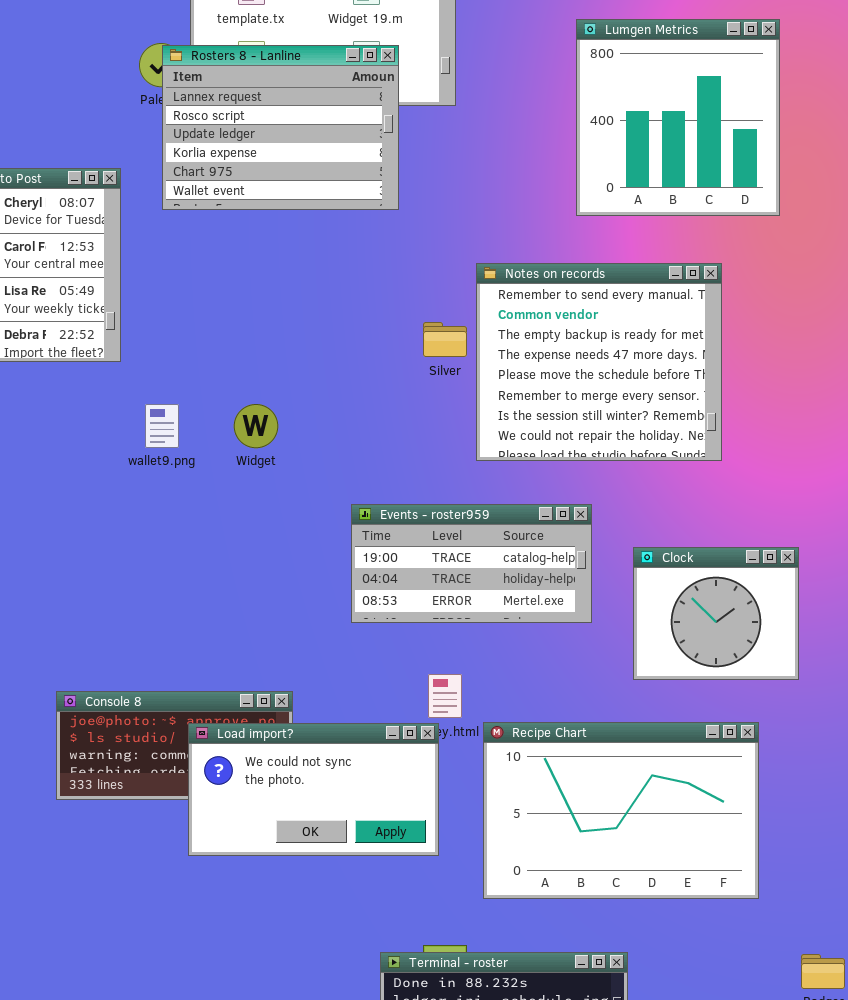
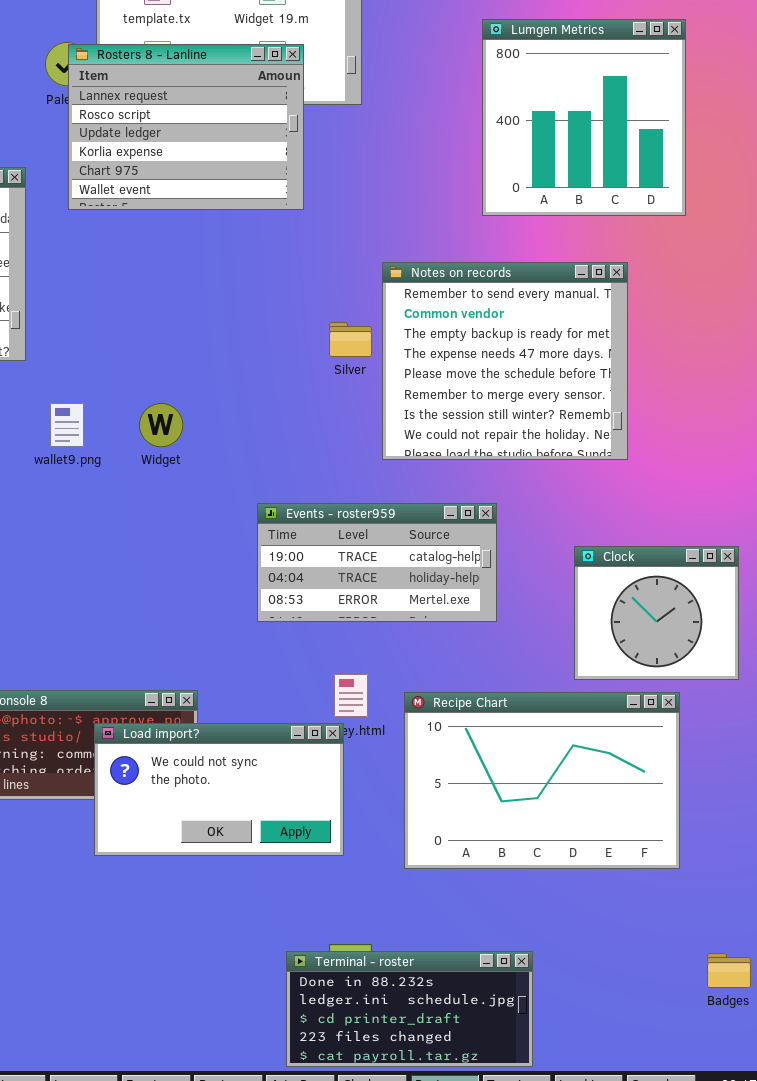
Clock: [633,547,799,680] -> [574,546,739,680], moved
Recipe Chart: [483,722,759,899] -> [404,692,680,869], moved

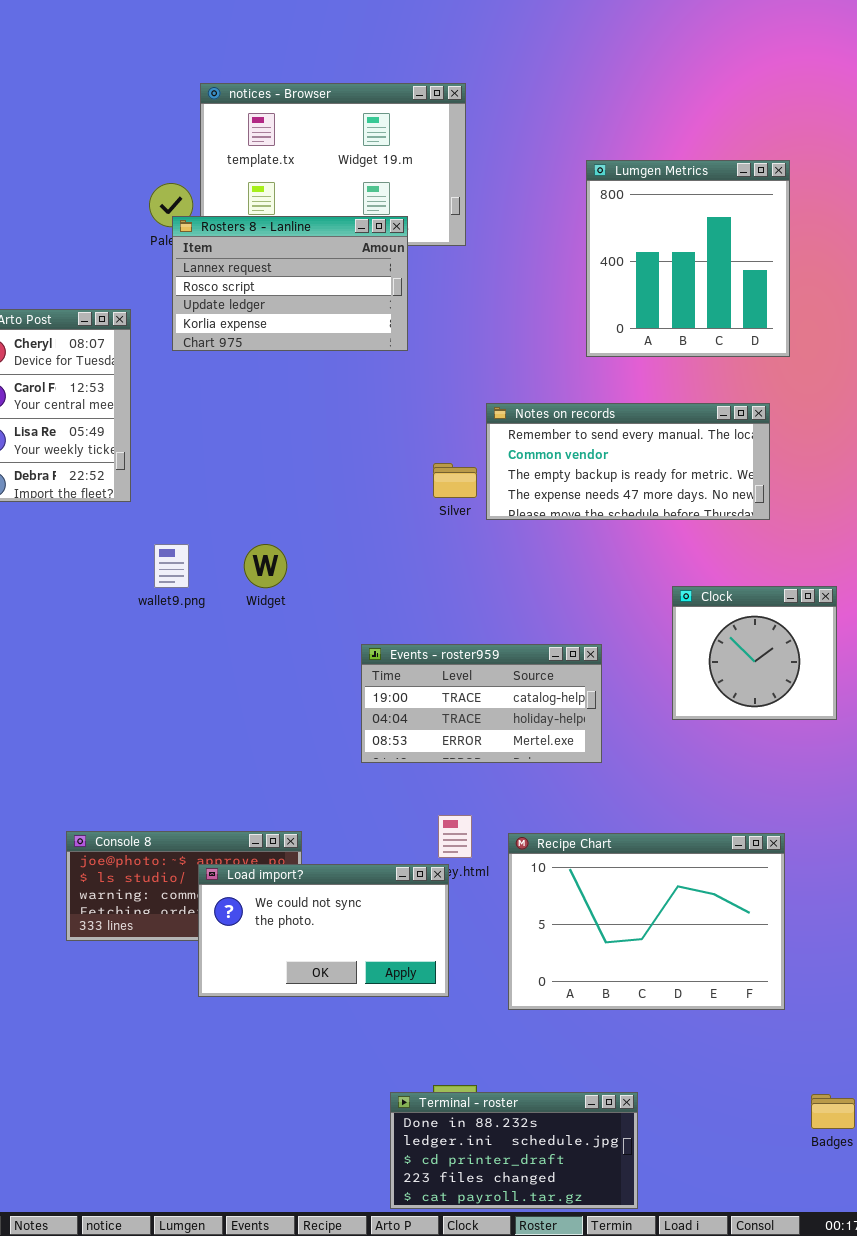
Rosters 8 - Lanline: [68,44,304,210] -> [172,216,408,351], resized
Notes on records: [382,262,628,460] -> [486,403,770,520], resized
Clock: [574,546,739,680] -> [672,586,837,720], moved

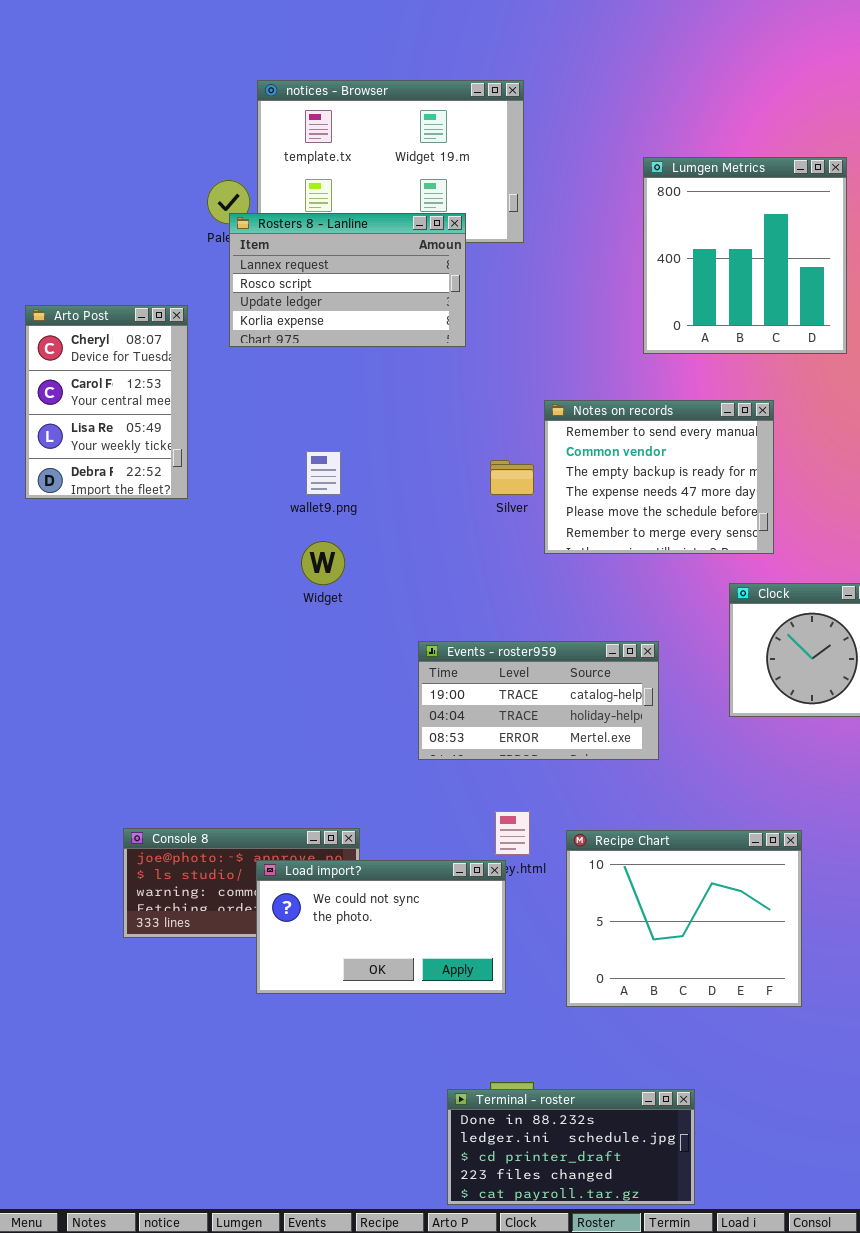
Notes on records: [486,403,770,520] -> [544,400,774,554], resized
wallet9.png: [154,544,189,588] -> [306,451,341,495], moved
Recipe Chart: [508,833,785,1010] -> [566,830,802,1007], resized

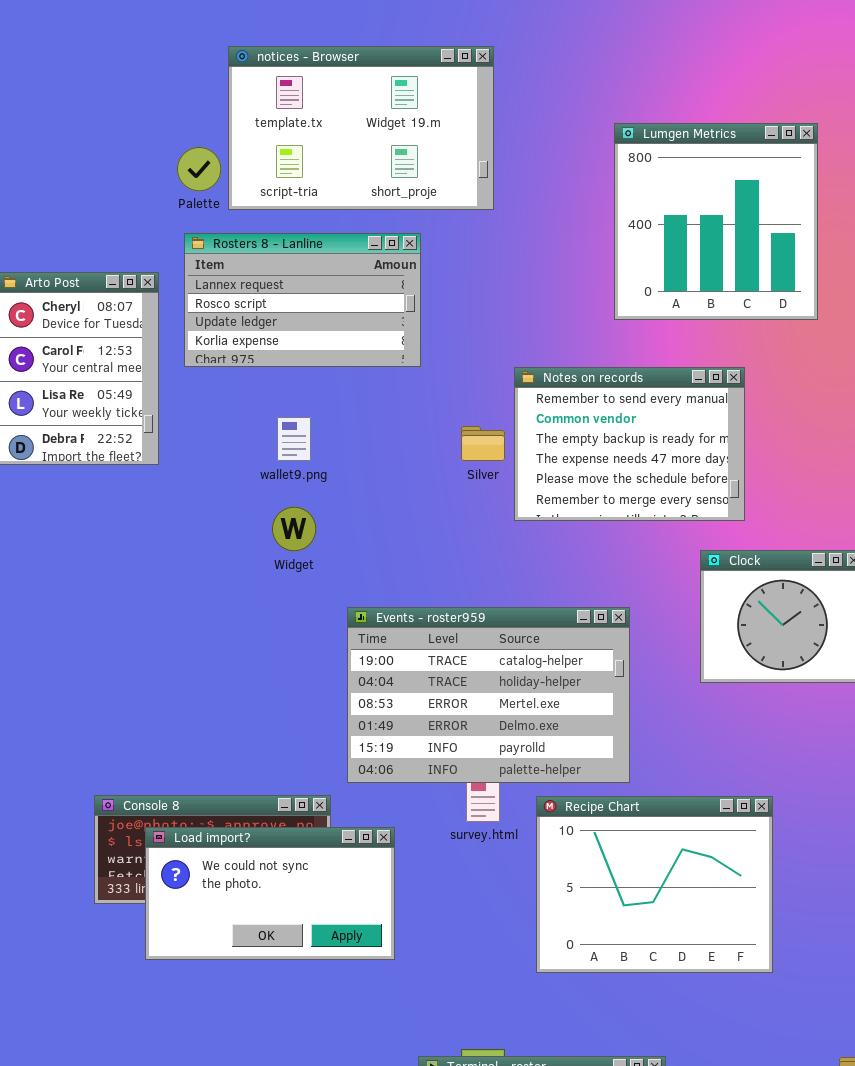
Rosters 8 - Lanline: [229,213,466,347] -> [184,233,421,367], moved
Events - roster959: [418,641,659,760] -> [347,607,630,783], resized
Load import?: [256,860,506,994] -> [145,827,395,960], moved

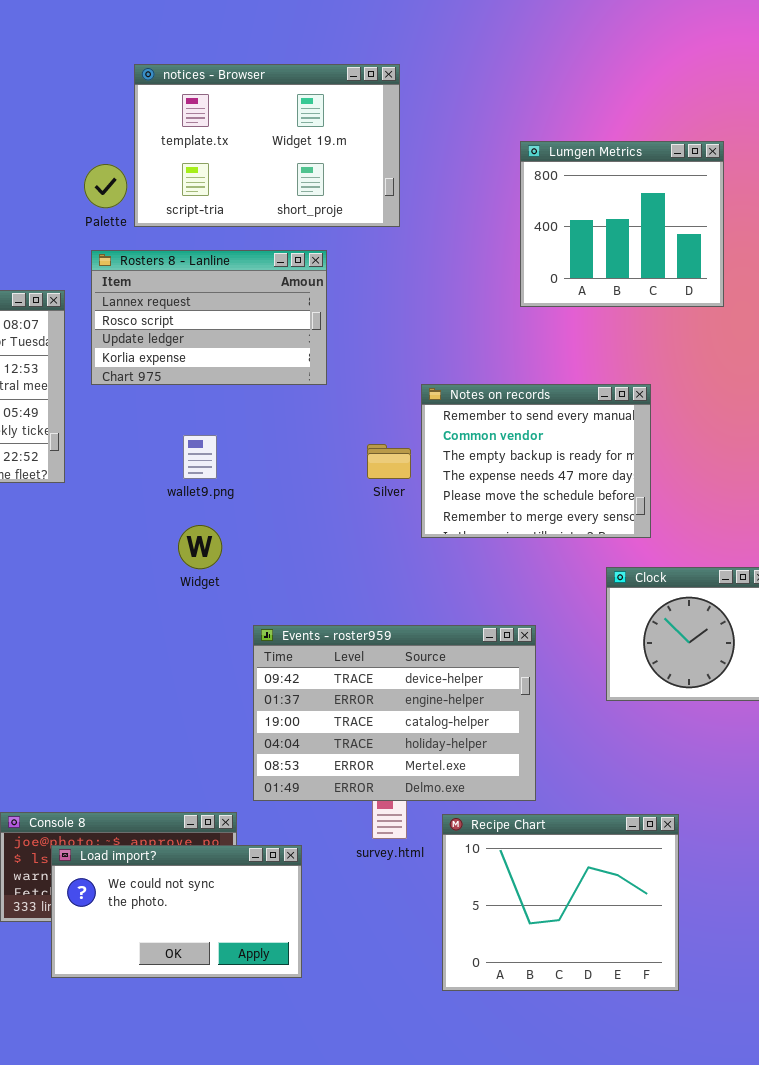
Lumgen Metrics: [614,123,818,320] -> [520,141,724,307], resized
Events - roster959: [347,607,630,783] -> [253,625,536,801], scrolled up 2 rows

